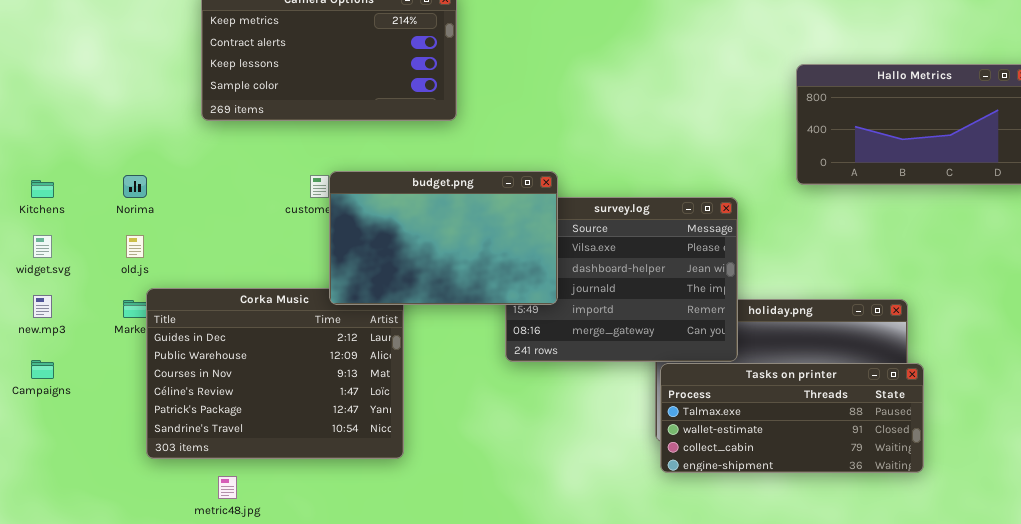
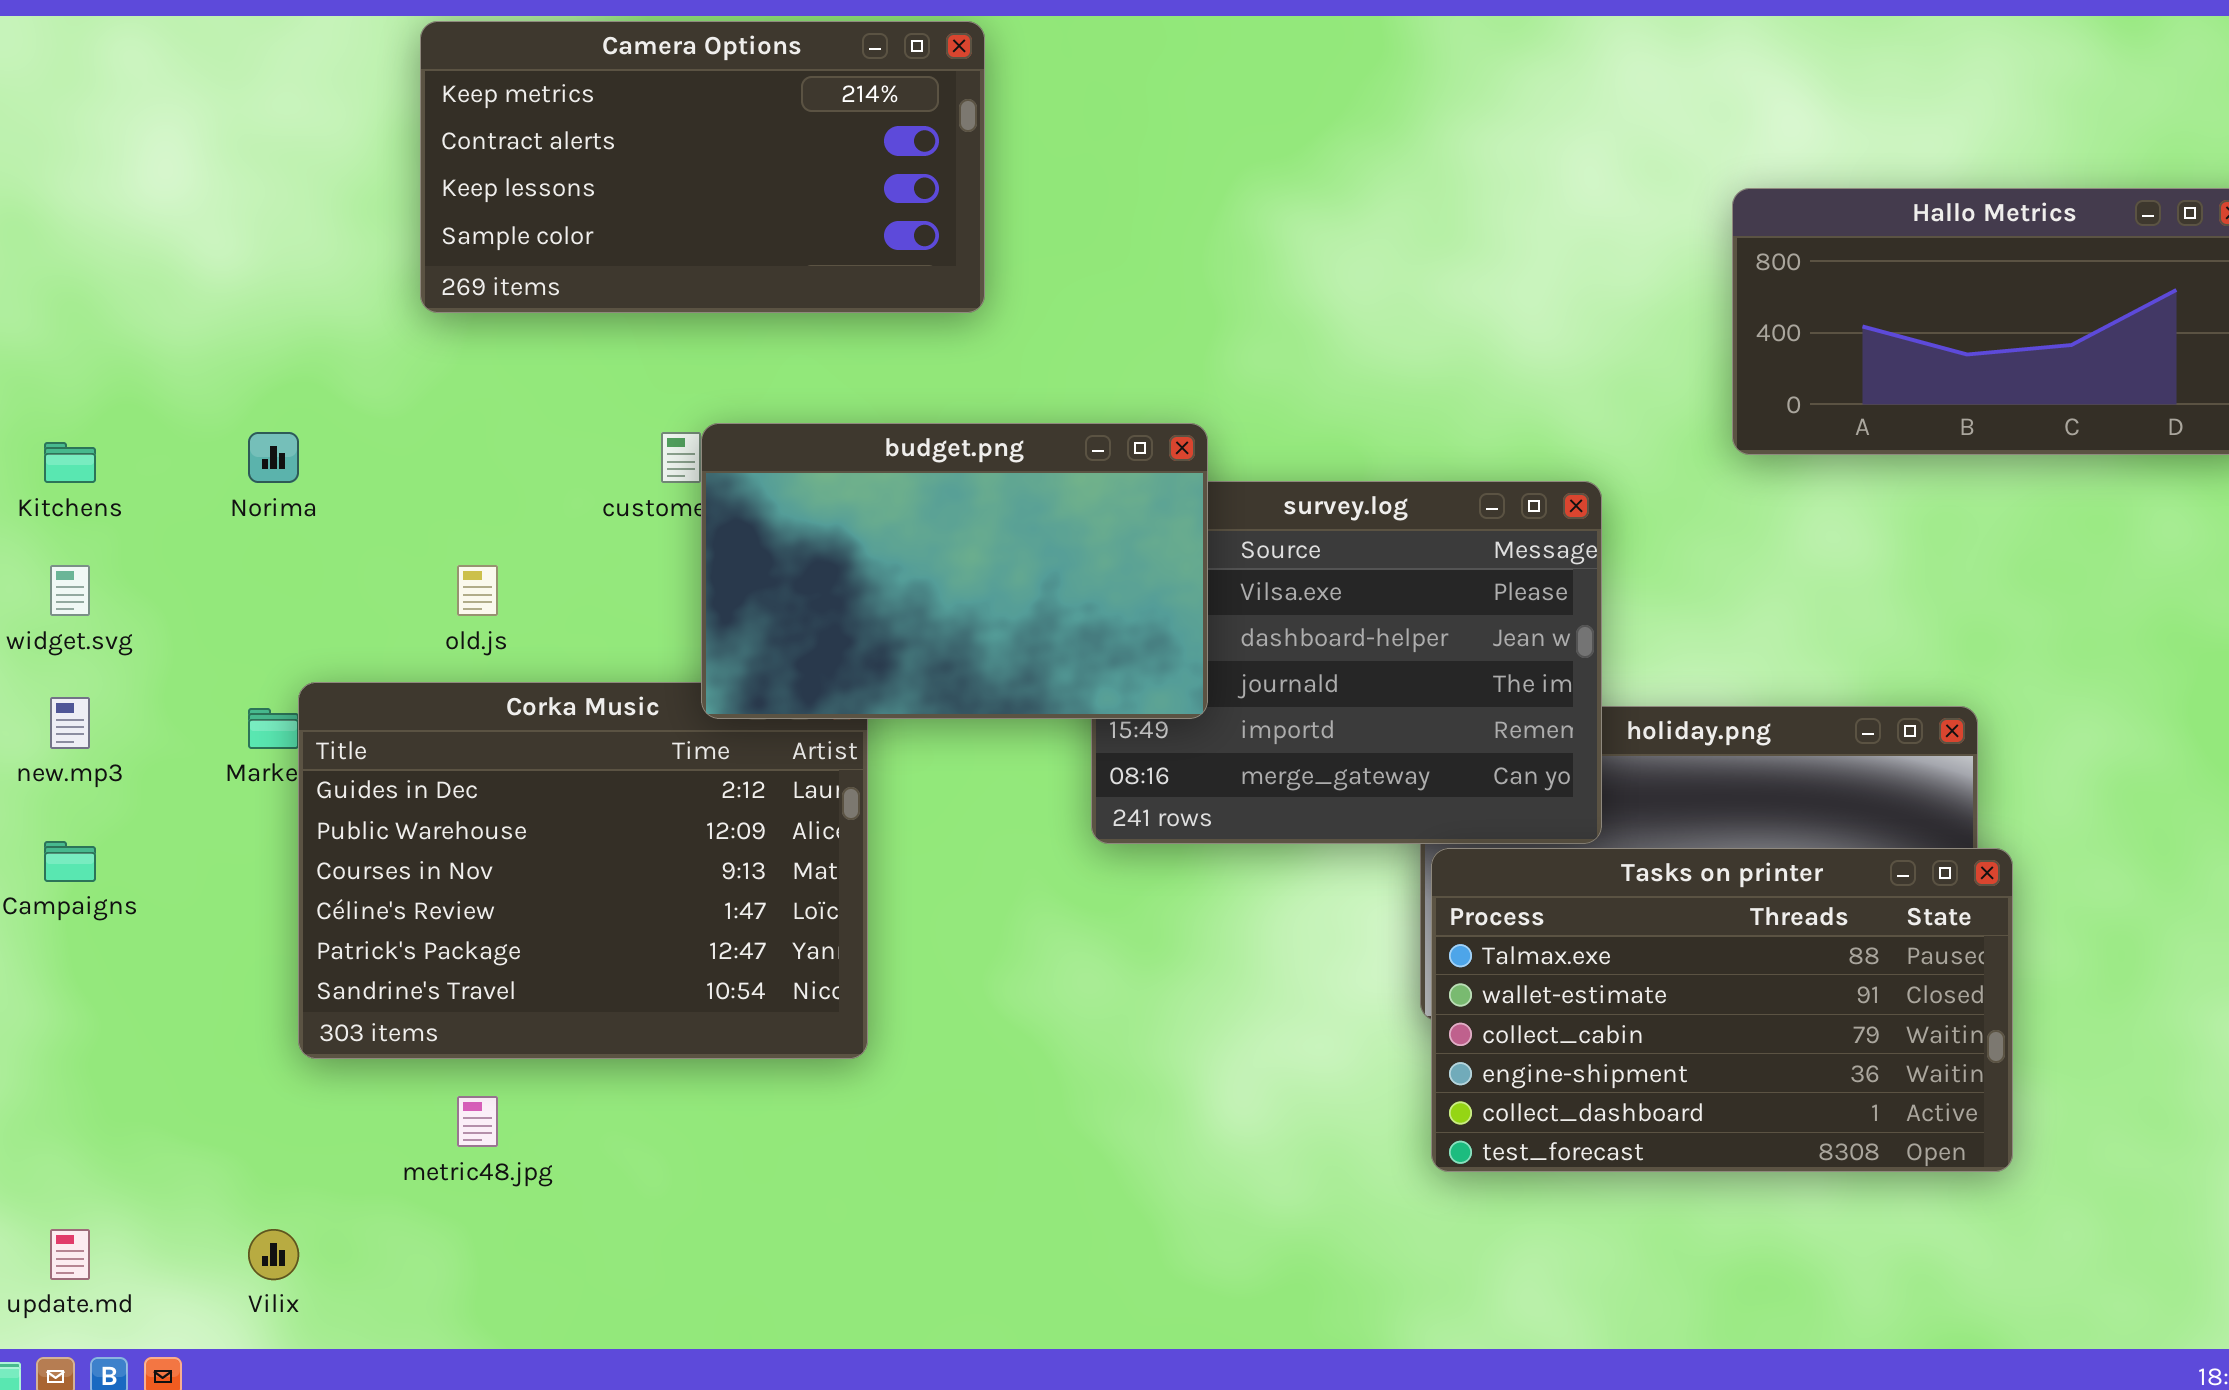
old.js: [126,235,144,258] -> [457,565,498,616], moved
Tasks on printer: [660,363,924,473] -> [1431,848,2013,1172], resized

